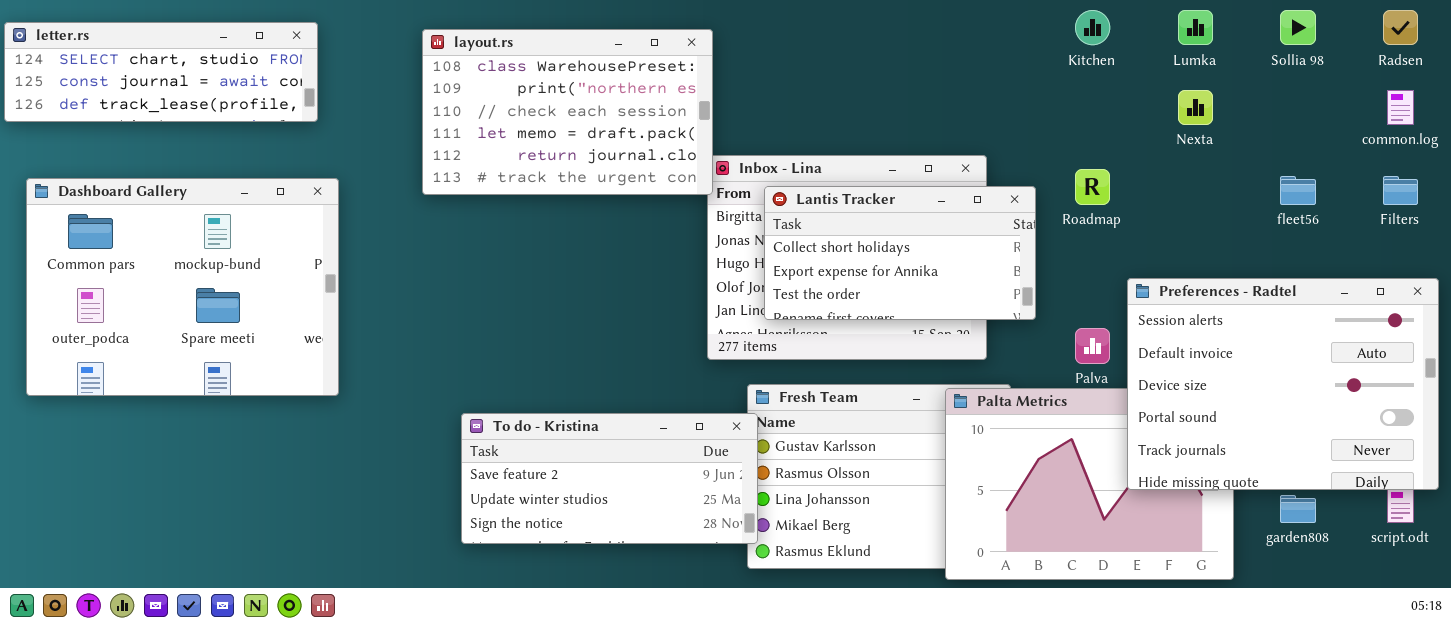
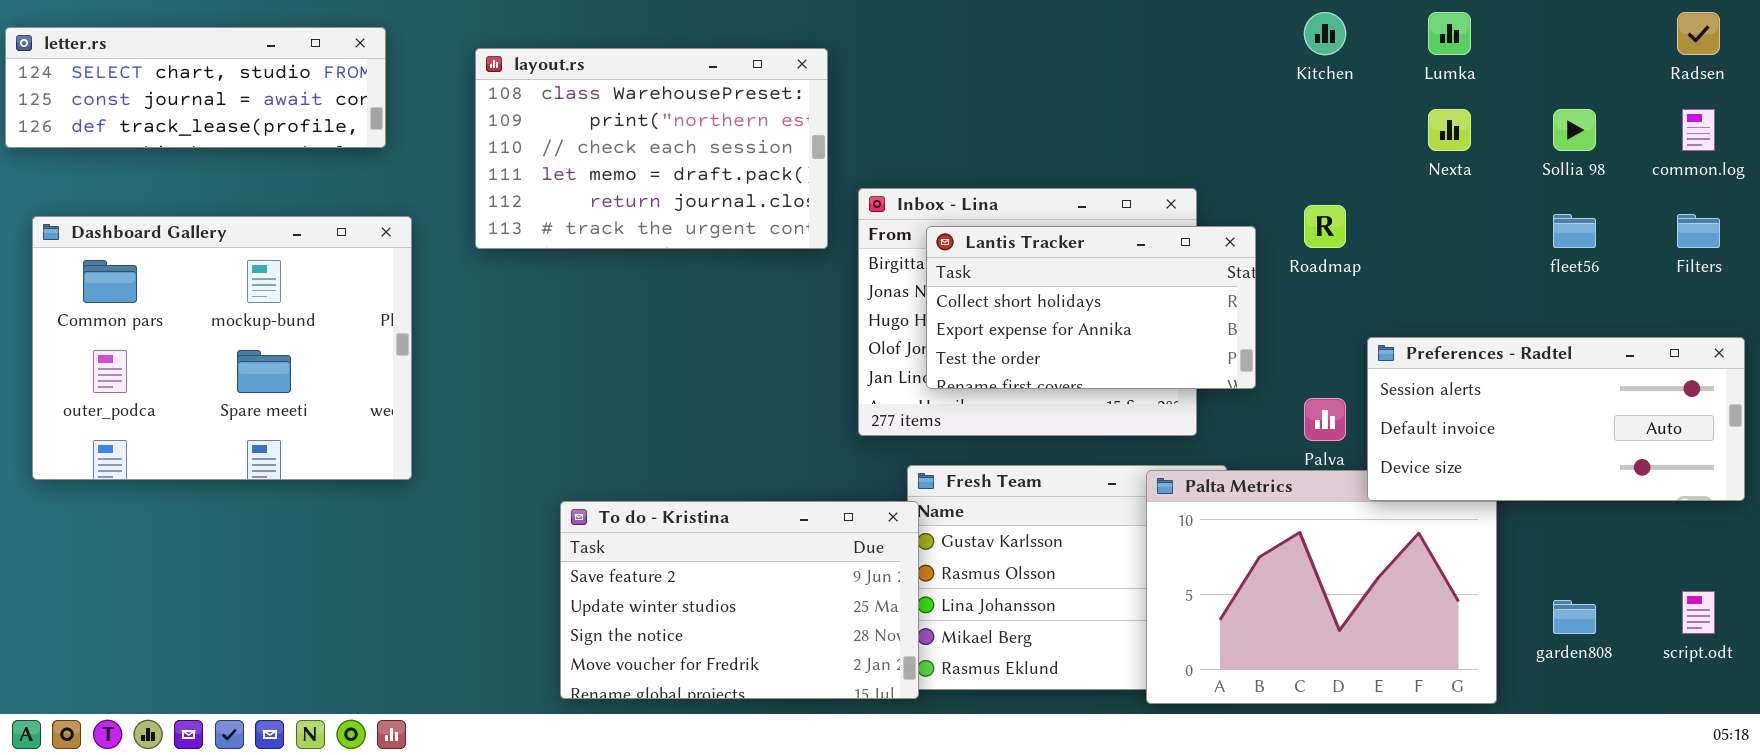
Sollia 98: [1280,10,1316,45] -> [1553,109,1596,151], moved
layout.rs: [422,29,713,195] -> [475,48,828,249], moved
Preferences - Radtel: [1127,278,1439,490] -> [1367,337,1745,501], resized
To do - Kristina: [461,413,758,544] -> [560,501,919,699], resized

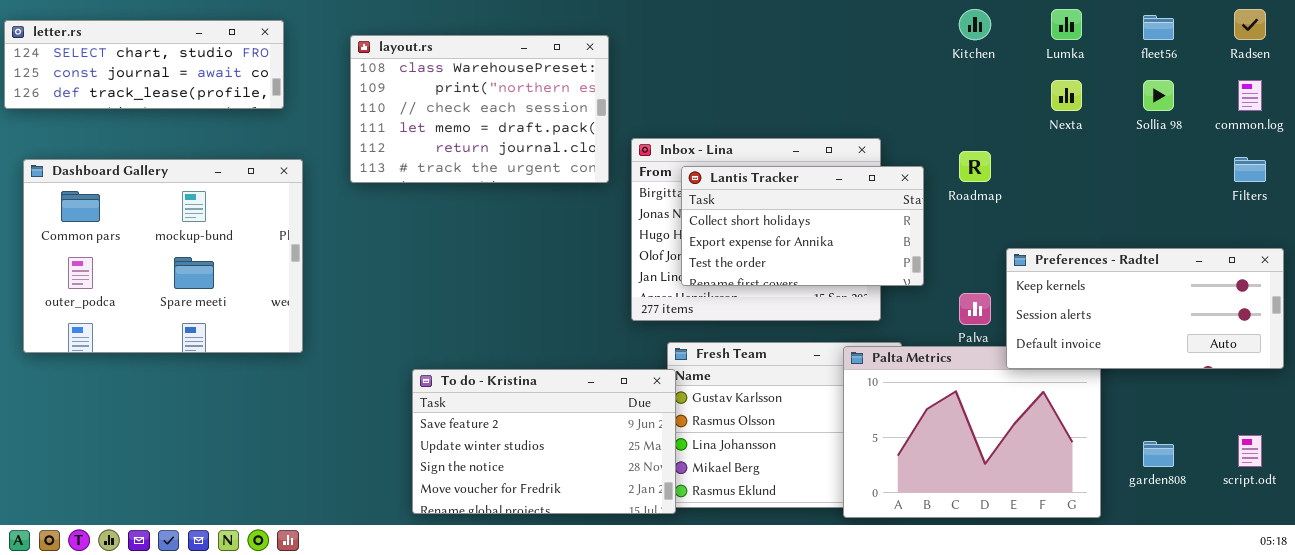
fleet56: [1553,214,1596,248] -> [1143,15,1174,40], moved
Preferences - Radtel: [1367,337,1745,501] -> [1006,248,1284,369], scrolled up 1 row

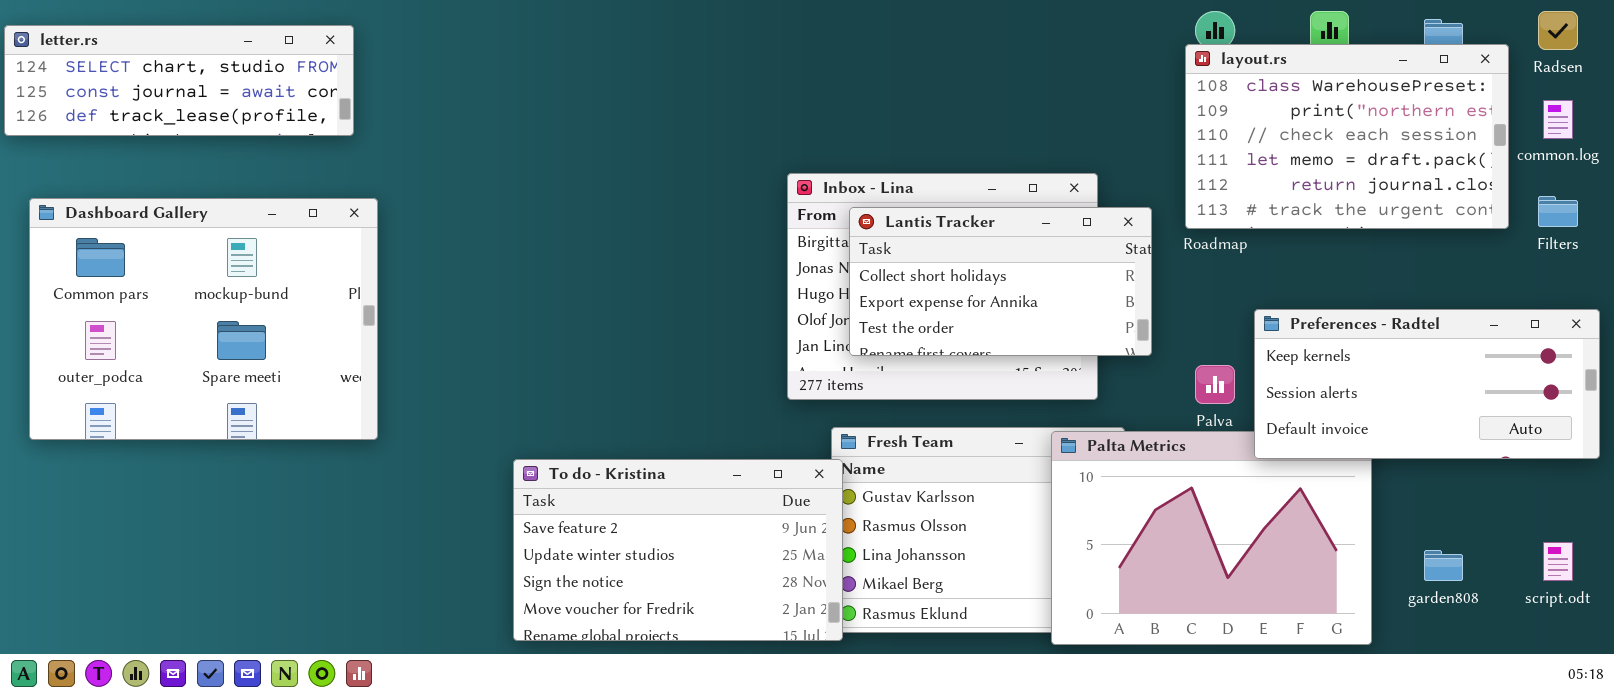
layout.rs: [350,35,609,183] -> [1185,44,1509,229], moved

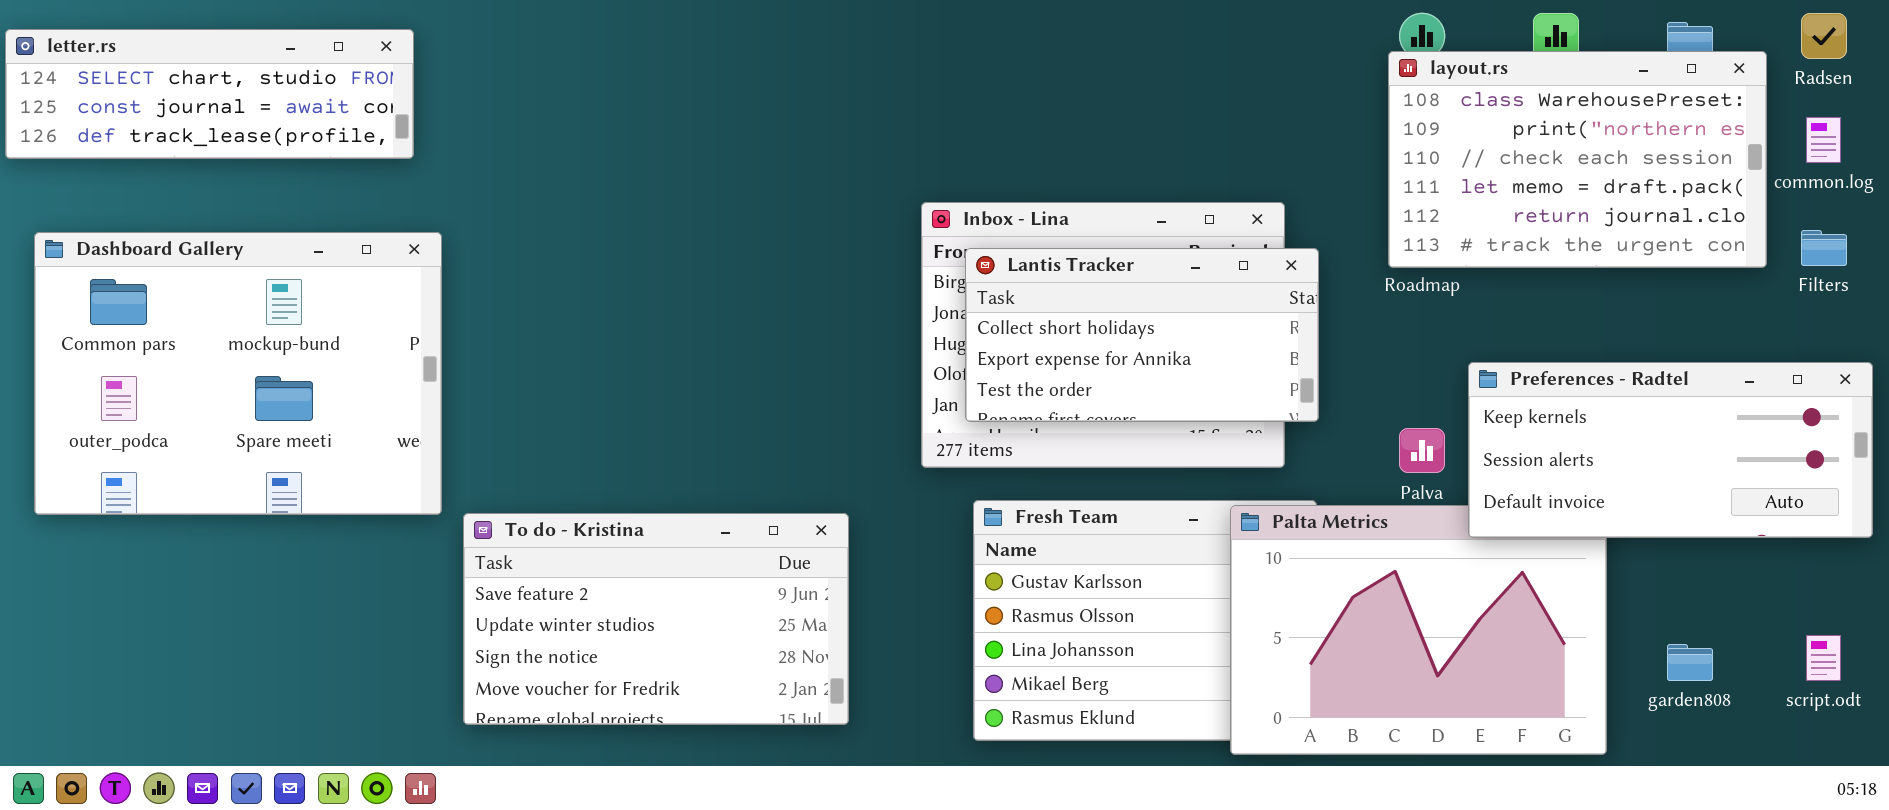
Lantis Tracker: [849,207,1152,356] -> [965,248,1319,422], moved
To do - Kristina: [513,459,843,641] -> [463,513,849,725], moved

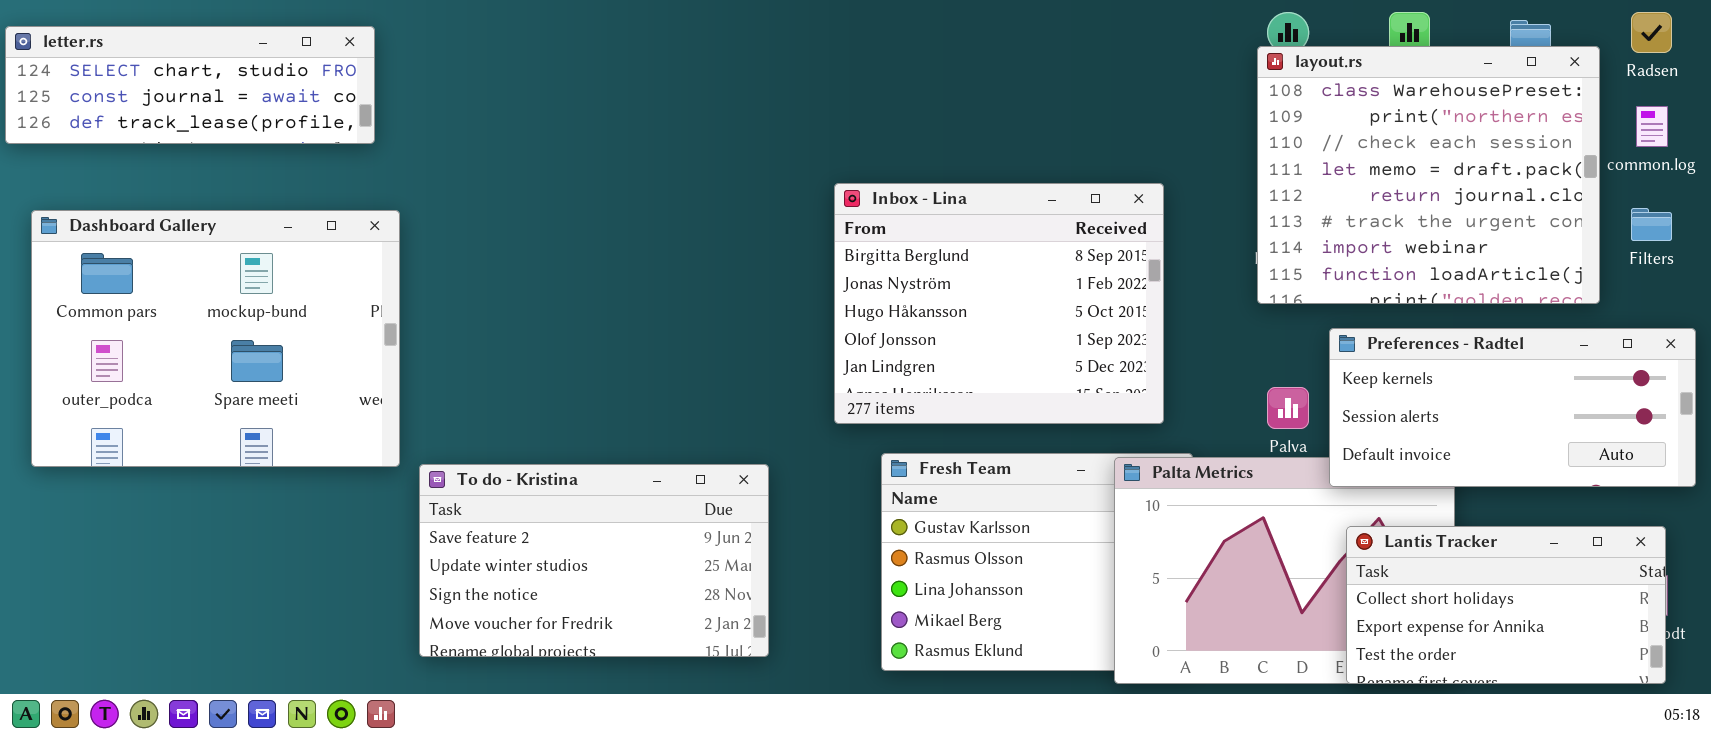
layout.rs: [1388,51,1767,268] -> [1257,46,1600,304], resized
Lantis Tracker: [965,248,1319,422] -> [1346,526,1666,684], moved

